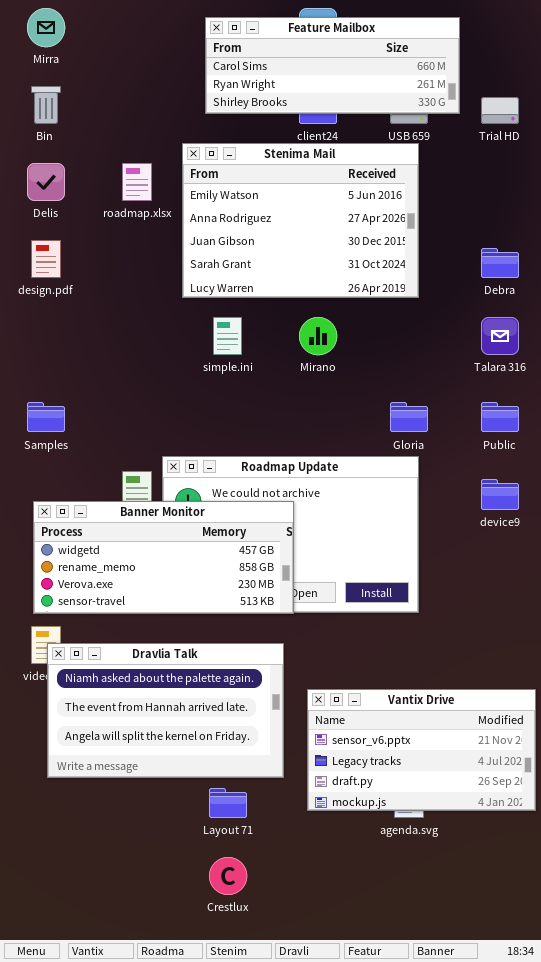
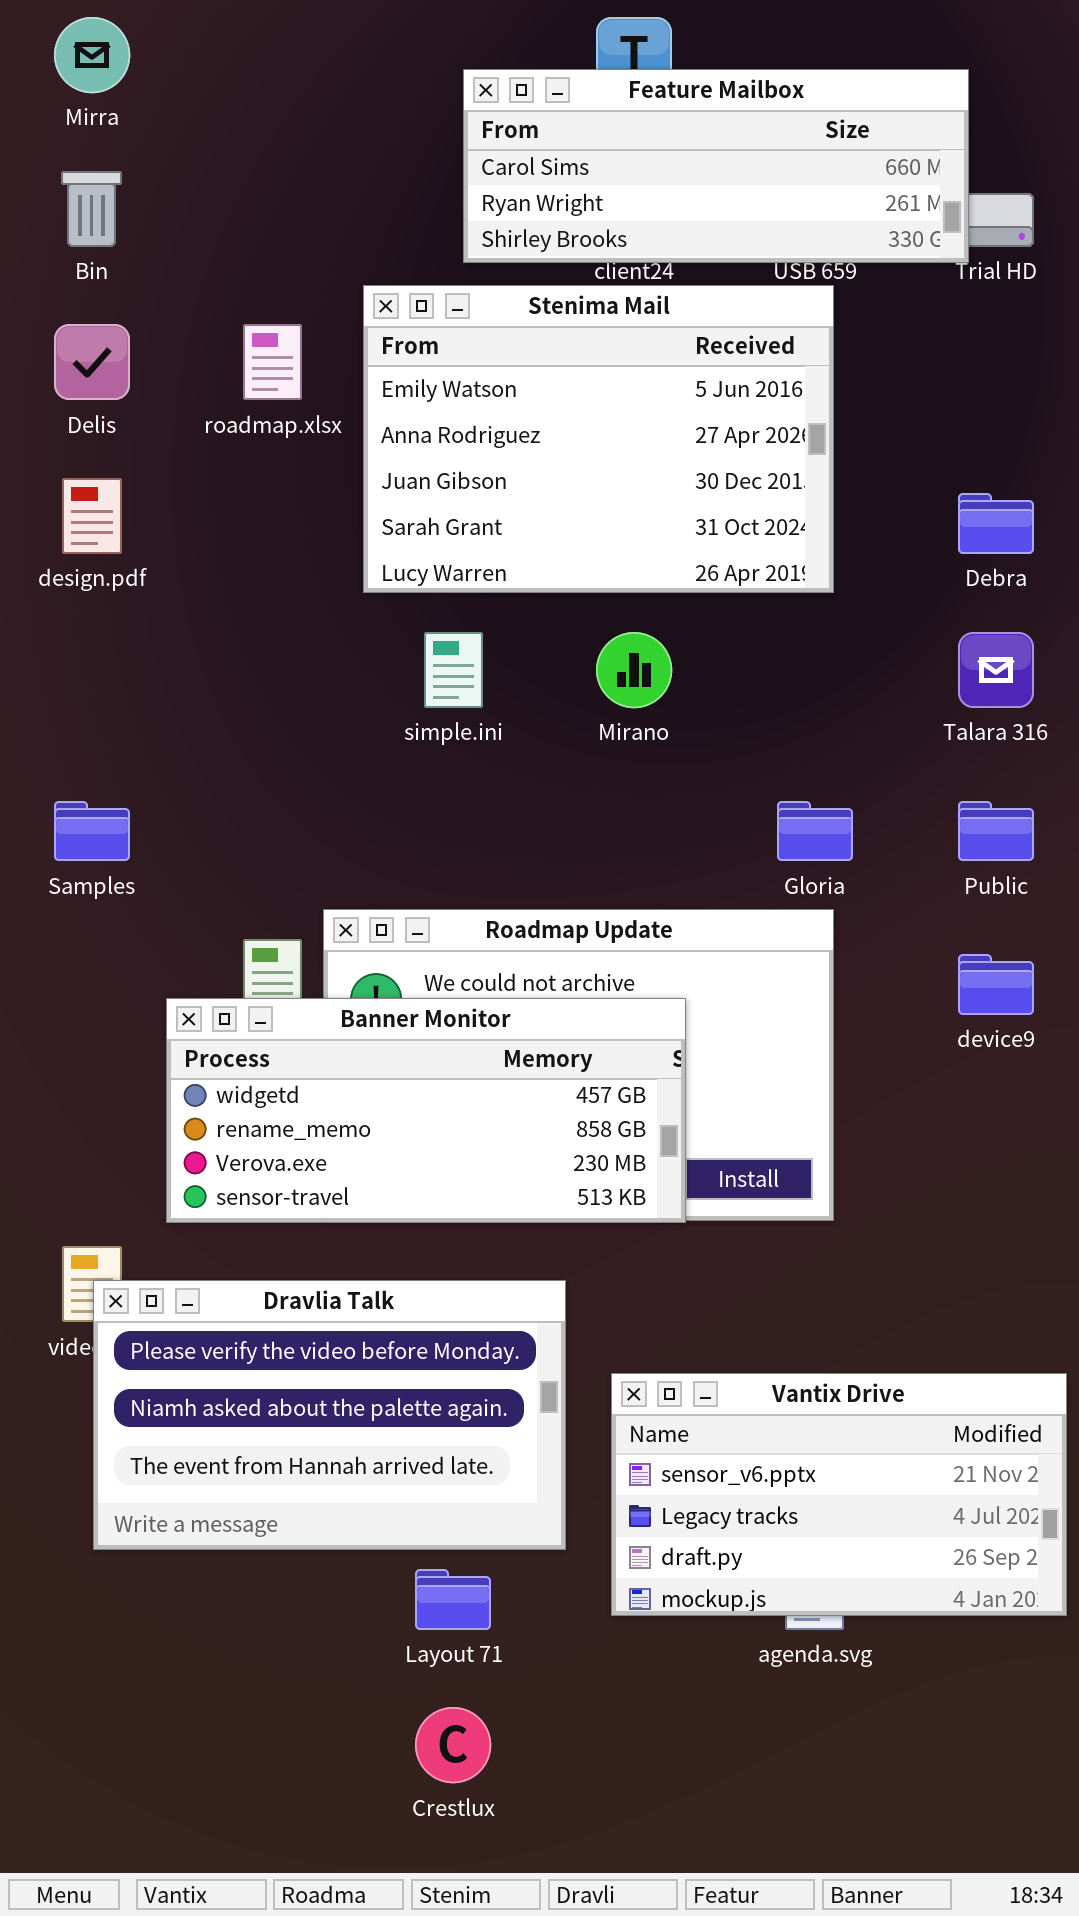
Feature Mailbox: [205,17,460,114] -> [463,69,969,263], moved
Banner Monitor: [33,501,294,614] -> [166,998,686,1223], moved
Dravlia Talk: [47,643,284,778] -> [93,1280,566,1550], scrolled up 1 row

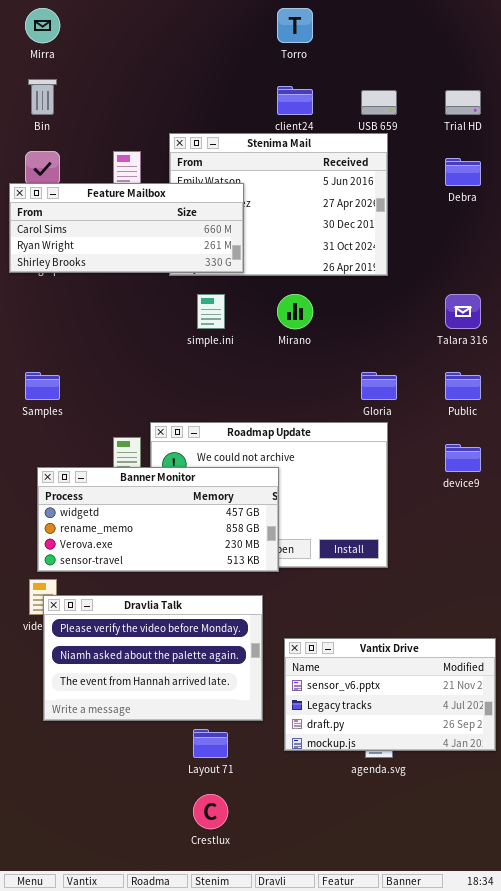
Feature Mailbox: [463,69,969,263] -> [9,183,244,273], moved
Debra: [958,493,1034,554] -> [445,158,481,186], moved
Banner Monitor: [166,998,686,1223] -> [37,467,279,572], moved

